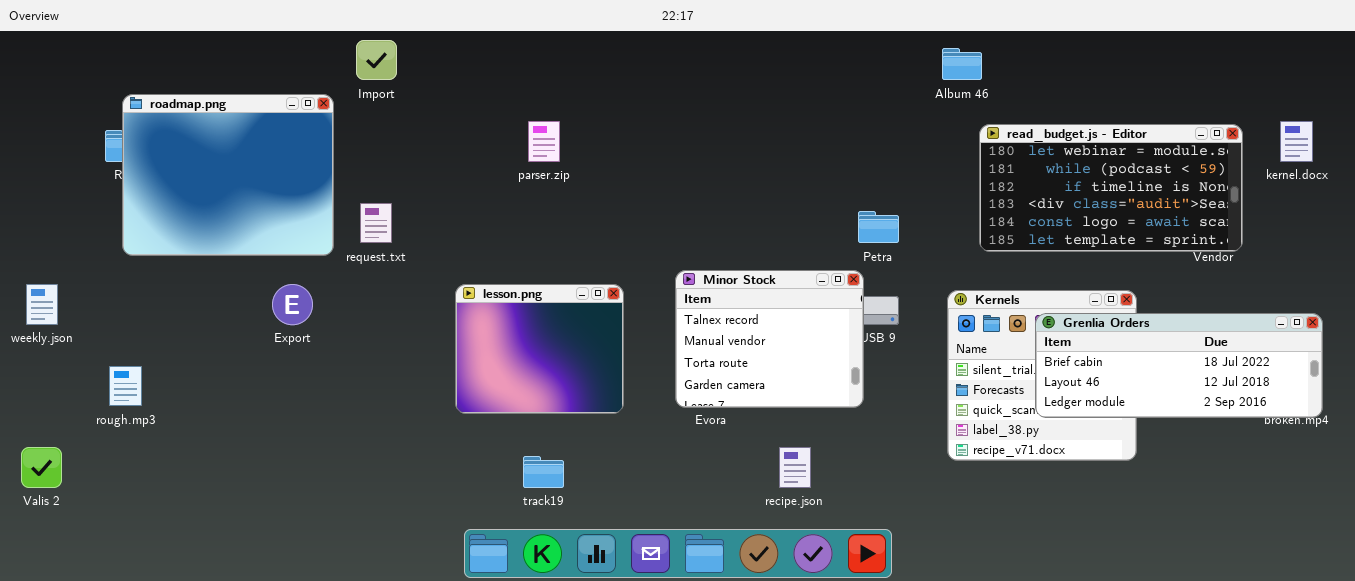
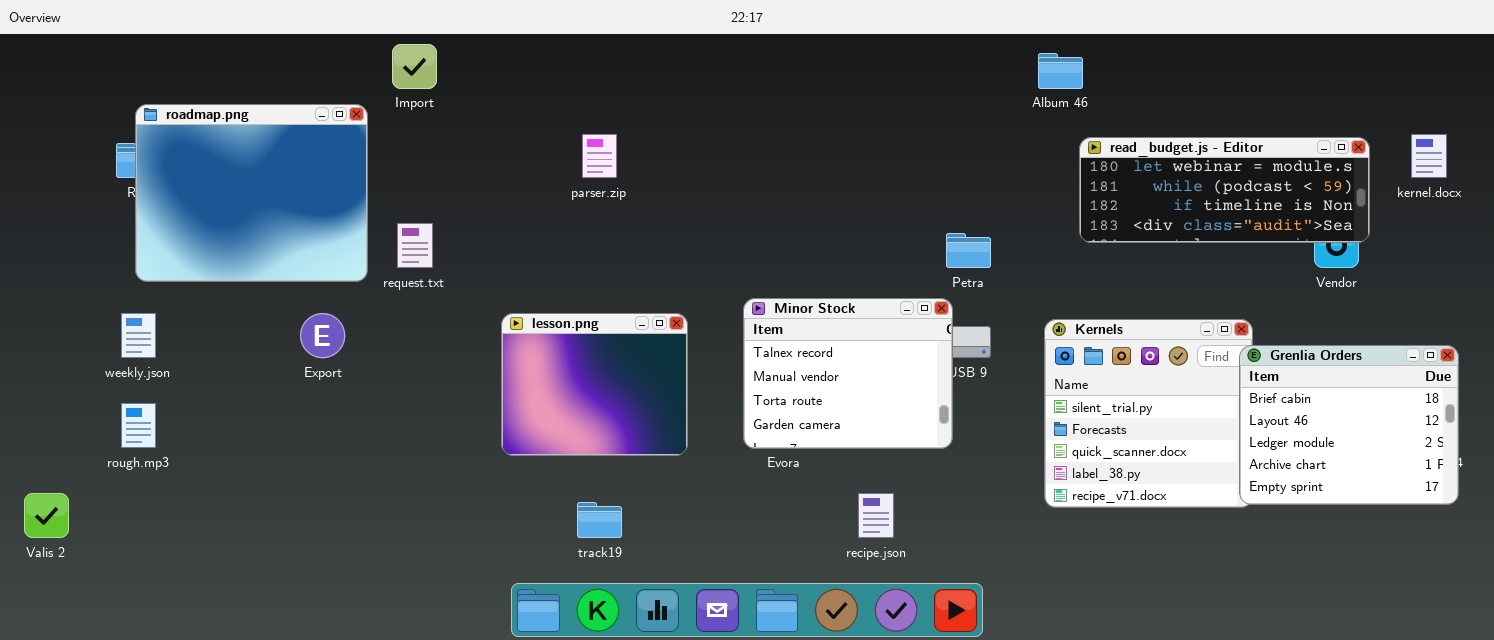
read_budget.js - Editor: [979,124,1243,252] -> [1079,137,1370,243], resized
weekly.json: [26,284,58,325] -> [121,313,156,358], moved
Grenlia Orders: [1035,313,1323,418] -> [1239,345,1459,505], resized

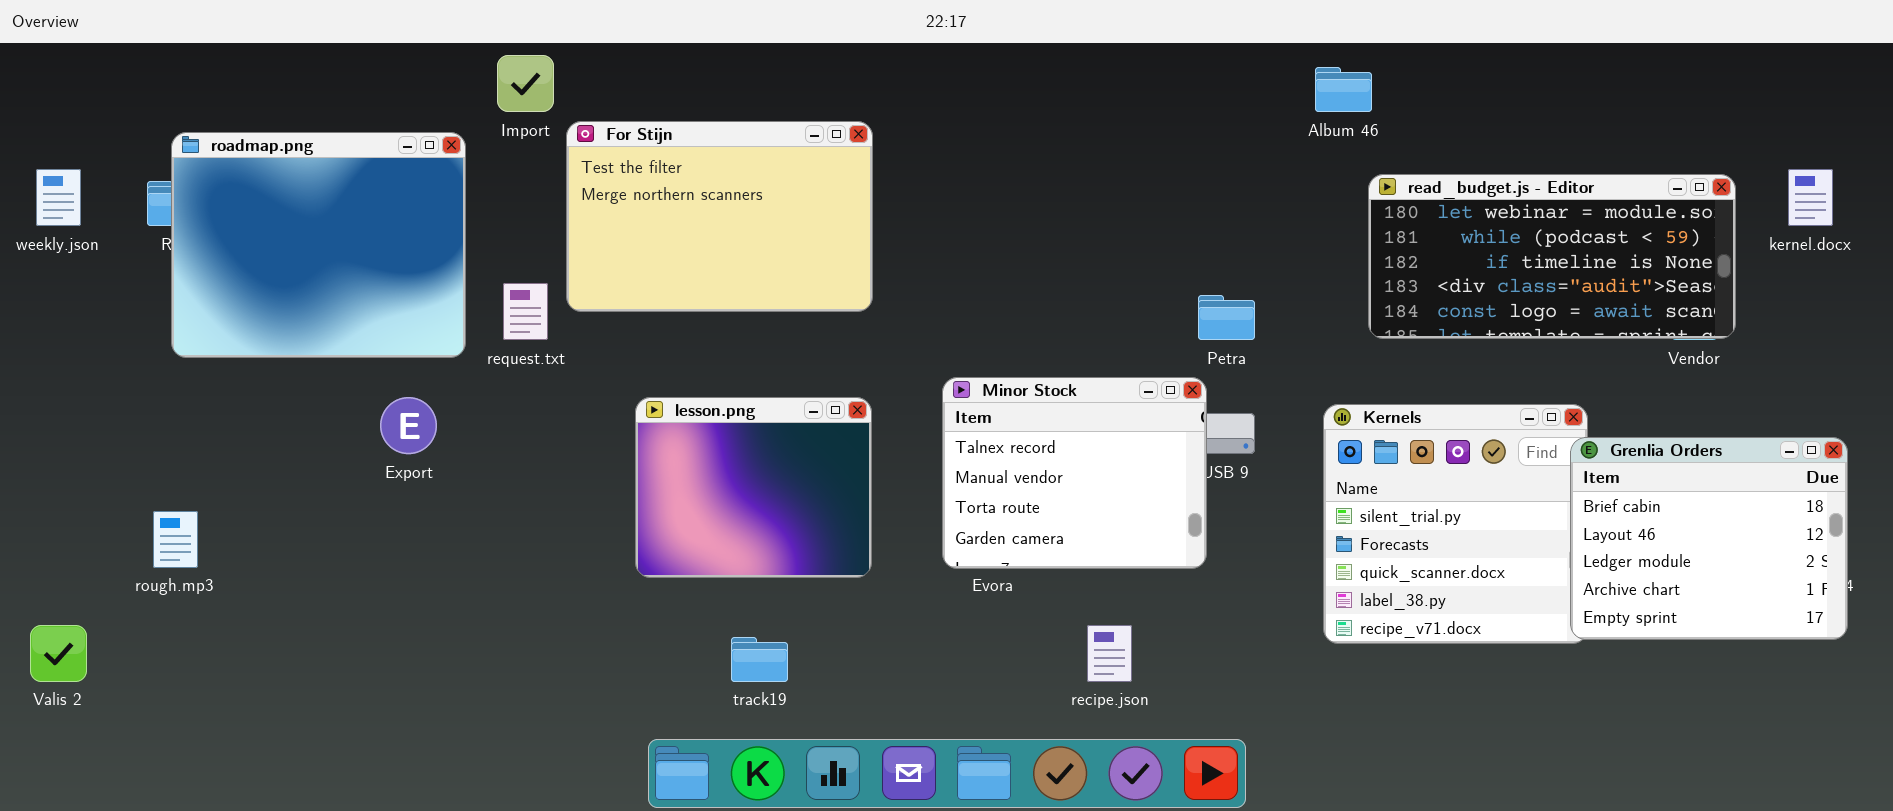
For Stijn: none -> [566,121,873,312], opened
read_budget.js - Editor: [1079,137,1370,243] -> [1368,174,1736,339], resized
weekly.json: [121,313,156,358] -> [36,169,81,226], moved

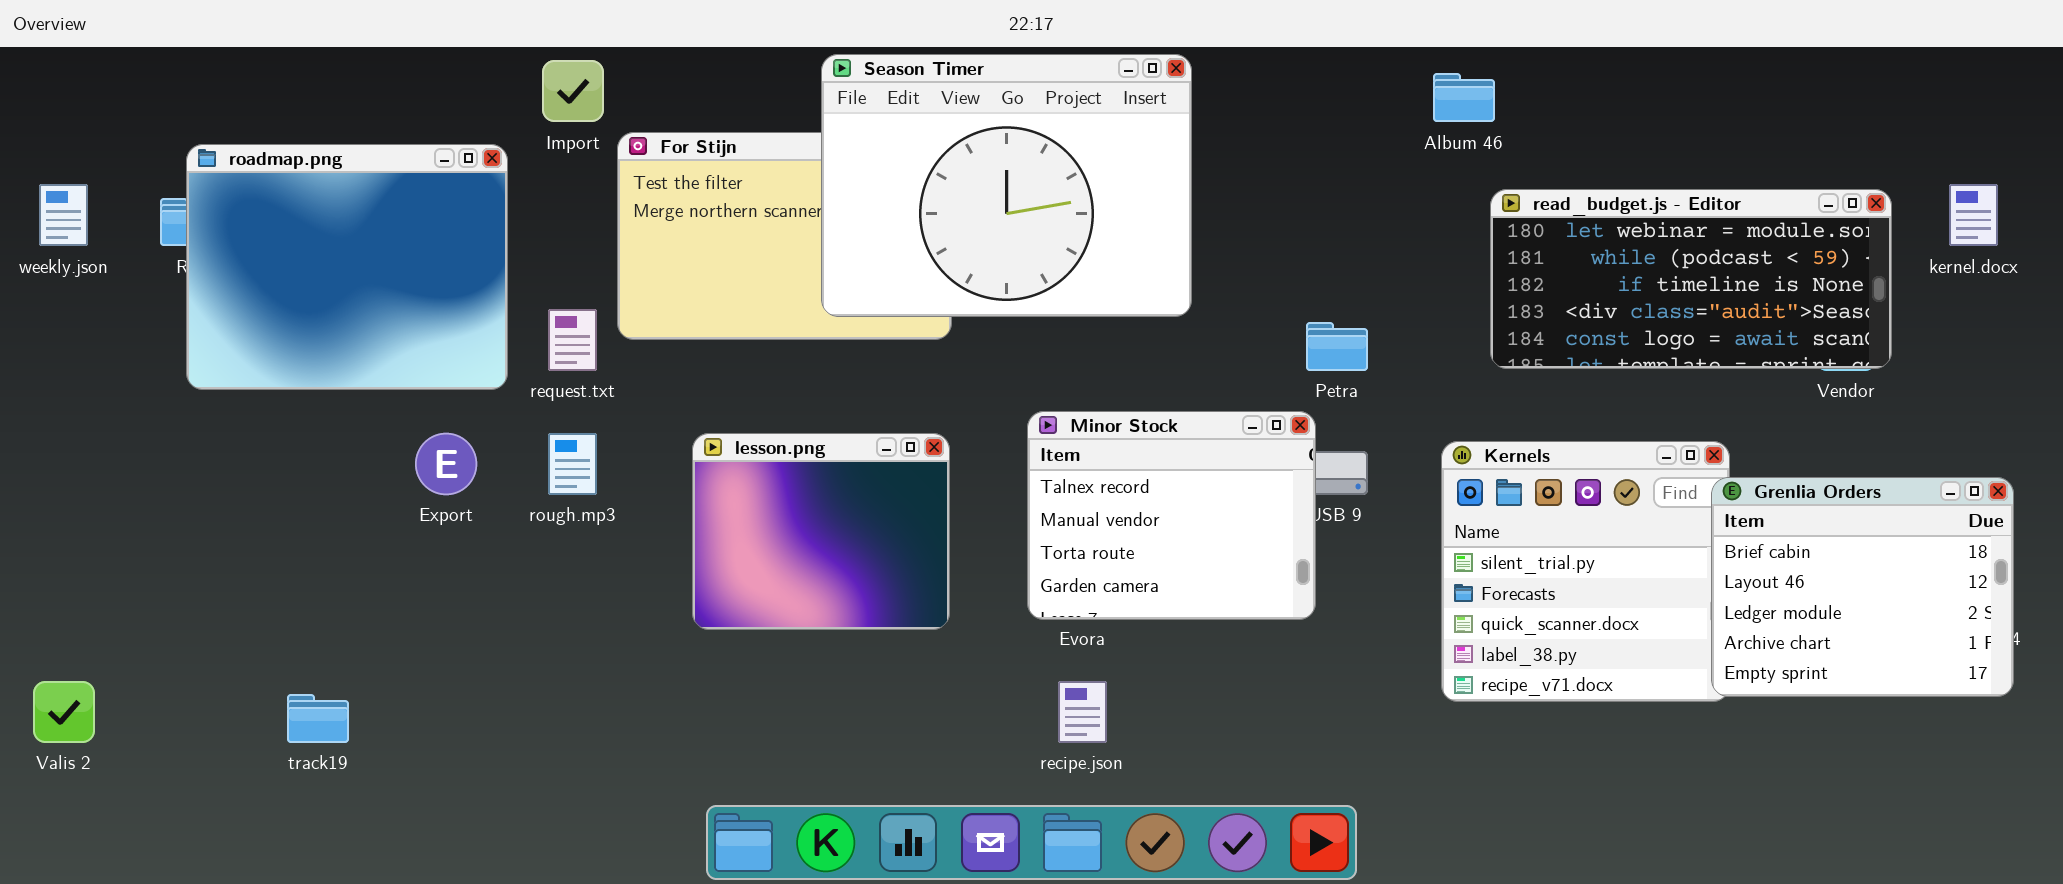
Season Timer: none -> [821,54,1192,317], opened
rough.mp3: [153,511,198,568] -> [548,433,597,495], moved
recipe.json: [1087,625,1132,682] -> [1058,681,1107,743], moved
track19: [731,637,788,682] -> [287,694,349,743], moved

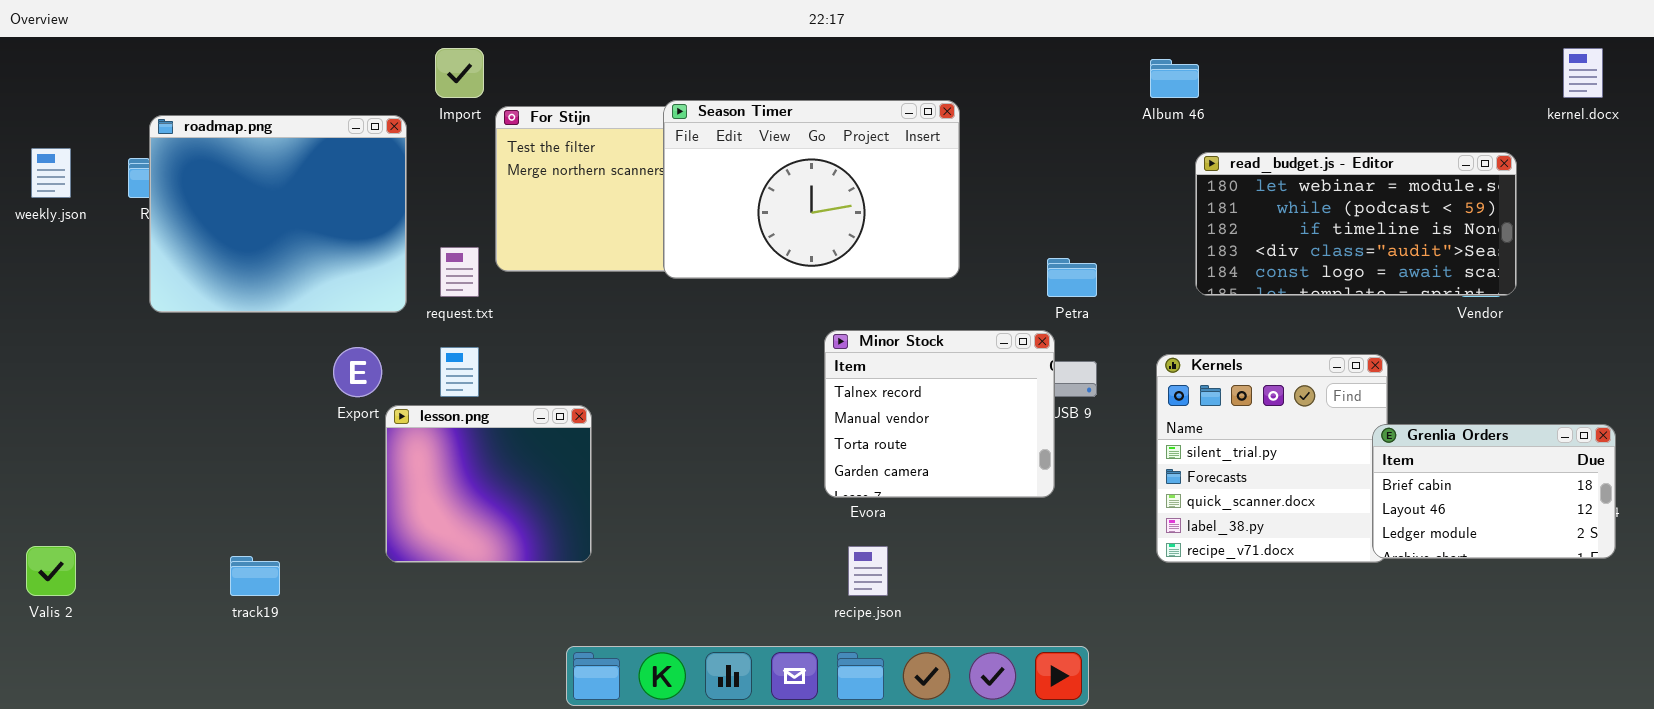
Season Timer: [821,54,1192,317] -> [663,100,960,279], moved, resized
kernel.docx: [1949,184,1998,246] -> [1563,48,1603,98], moved
lesson.png: [692,433,950,630] -> [385,405,592,563], moved
Grenlia Orders: [1711,477,2014,697] -> [1372,424,1616,559], resized

